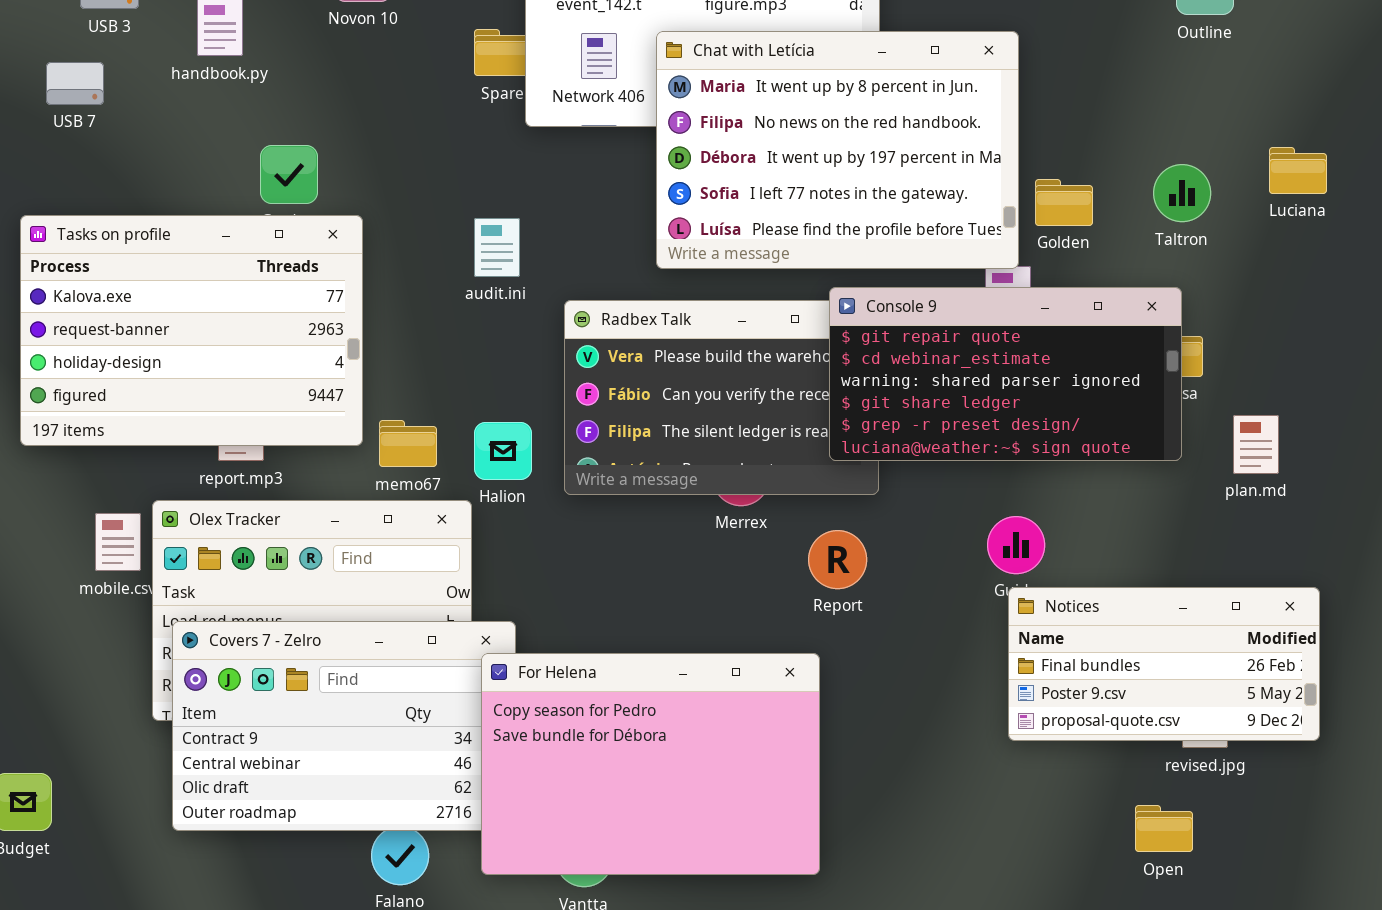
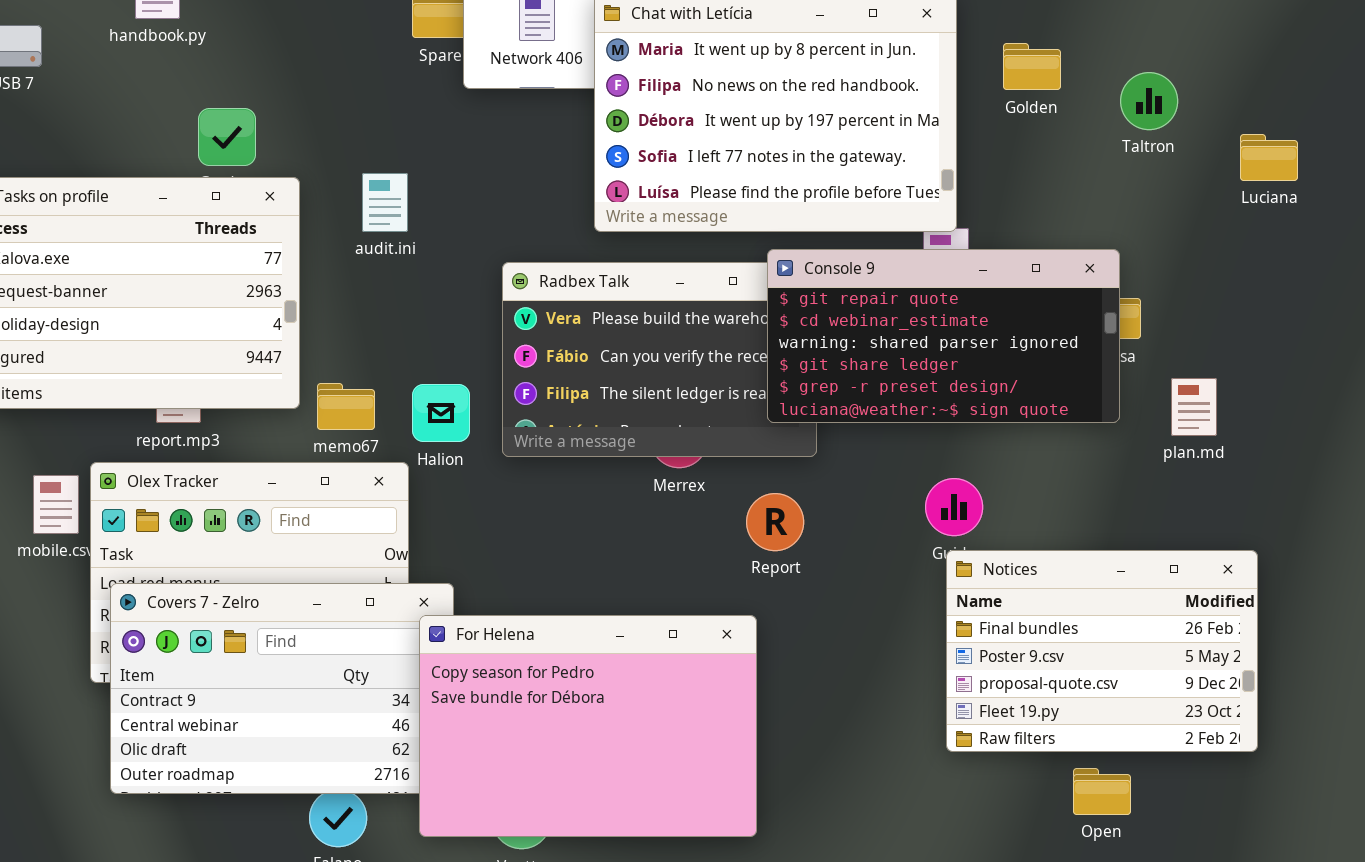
Luciana: [1269,147,1327,194] -> [1240,134,1298,181], moved
Taltron: [1153,164,1211,222] -> [1120,72,1178,130], moved
Golden: [1035,179,1093,226] -> [1003,43,1061,90], moved
audit.ini: [474,218,520,277] -> [362,173,408,232], moved
Notices: [1008,587,1320,741] -> [946,550,1258,752], resized

